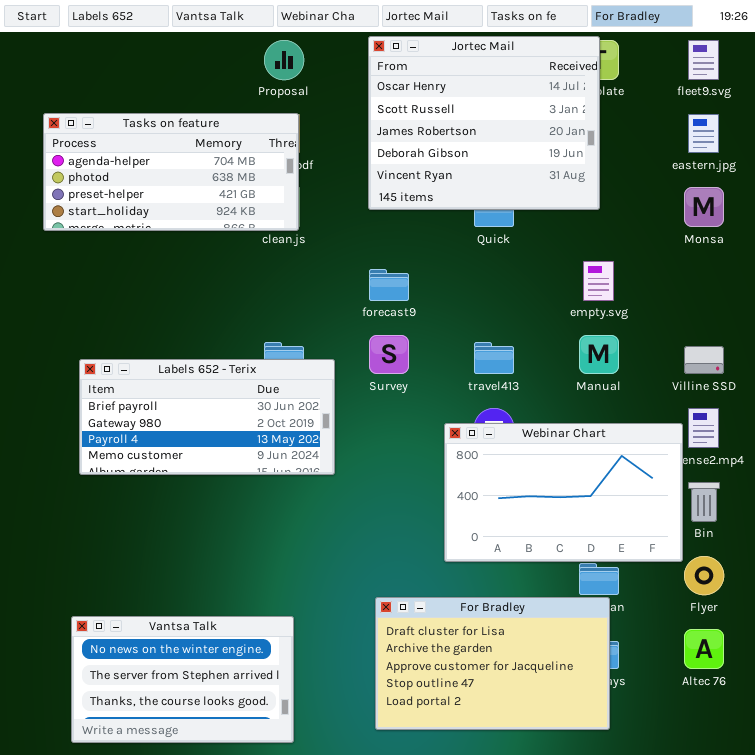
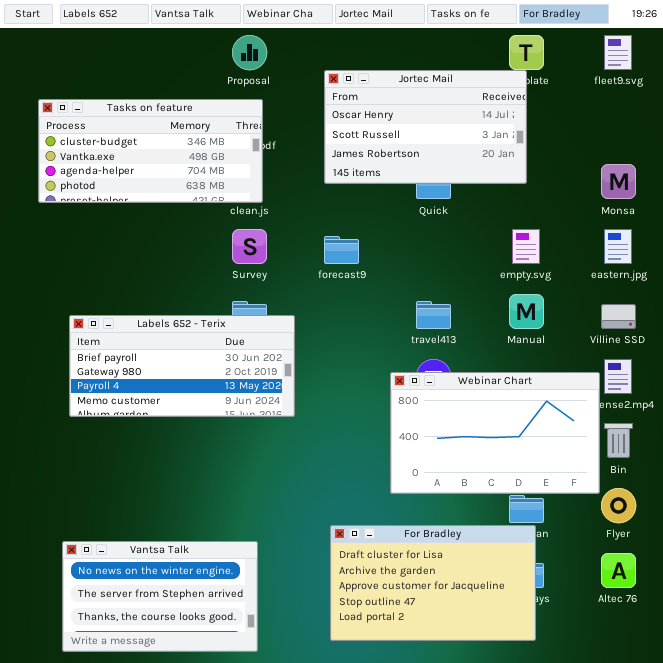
Jortec Mail: [368,36,600,210] -> [324,70,527,184], resized
Tasks on feature: [43,113,299,231] -> [38,99,263,203], scrolled up 2 rows
eastern.jpg: [688,114,719,153] -> [604,229,632,264], moved
Survey: [369,335,409,374] -> [232,229,267,264], moved

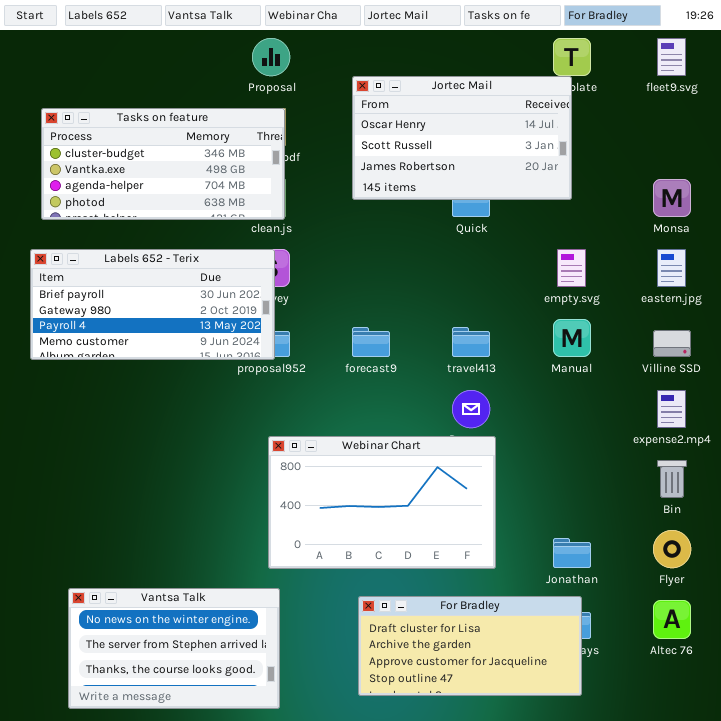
forecast9: [324,236,359,264] -> [352,327,390,357], moved
Labels 652 - Terix: [69,315,295,417] -> [30,249,275,360], moved
Webinar Chart: [390,372,600,494] -> [268,436,496,569], moved
For Bradley: [330,525,536,641] -> [358,596,582,696], resized

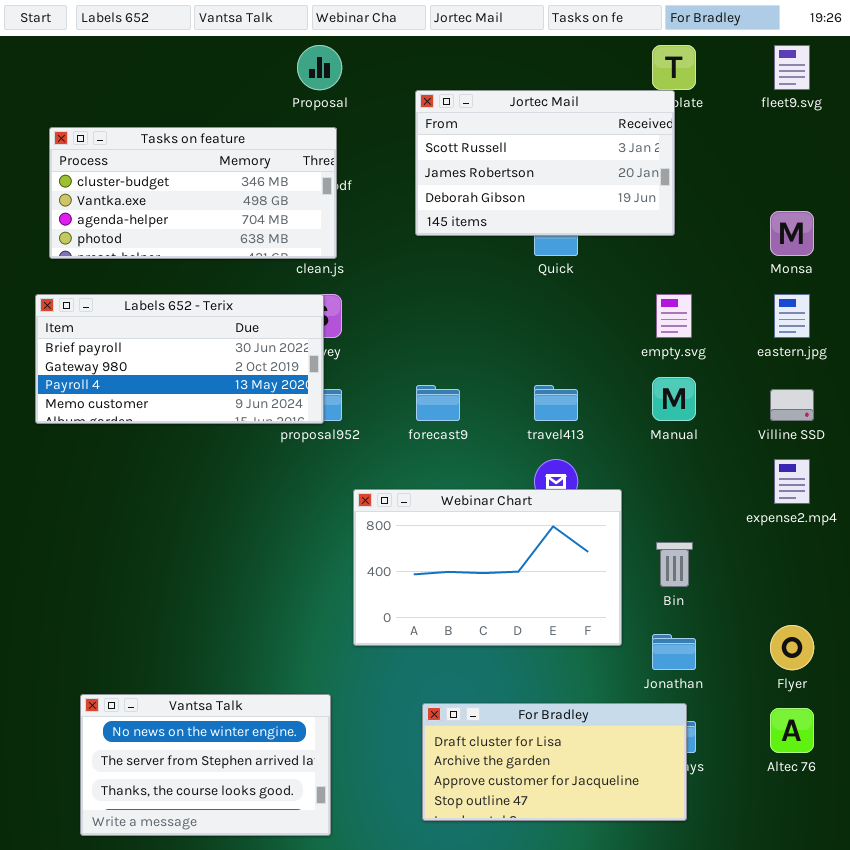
Jortec Mail: [352,76,572,200] -> [415,90,675,236], scrolled down 1 row
Webinar Chart: [268,436,496,569] -> [353,489,622,646], moved
Bin: [657,460,687,498] -> [656,542,693,587], moved

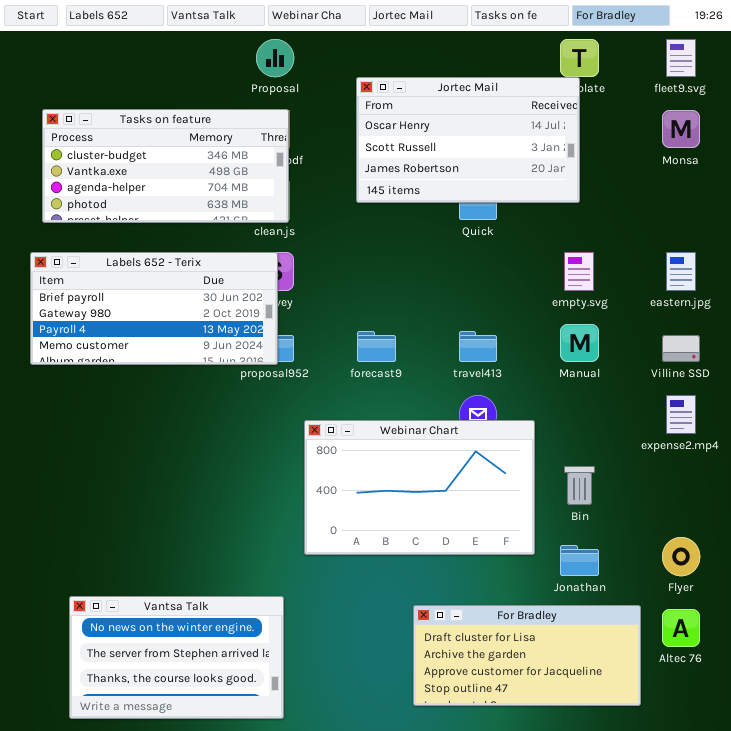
Jortec Mail: [415,90,675,236] -> [356,77,580,203], scrolled up 1 row
Monsa: [770,211,814,256] -> [662,110,700,148], moved
For Bradley: [422,703,687,821] -> [413,605,641,706], moved

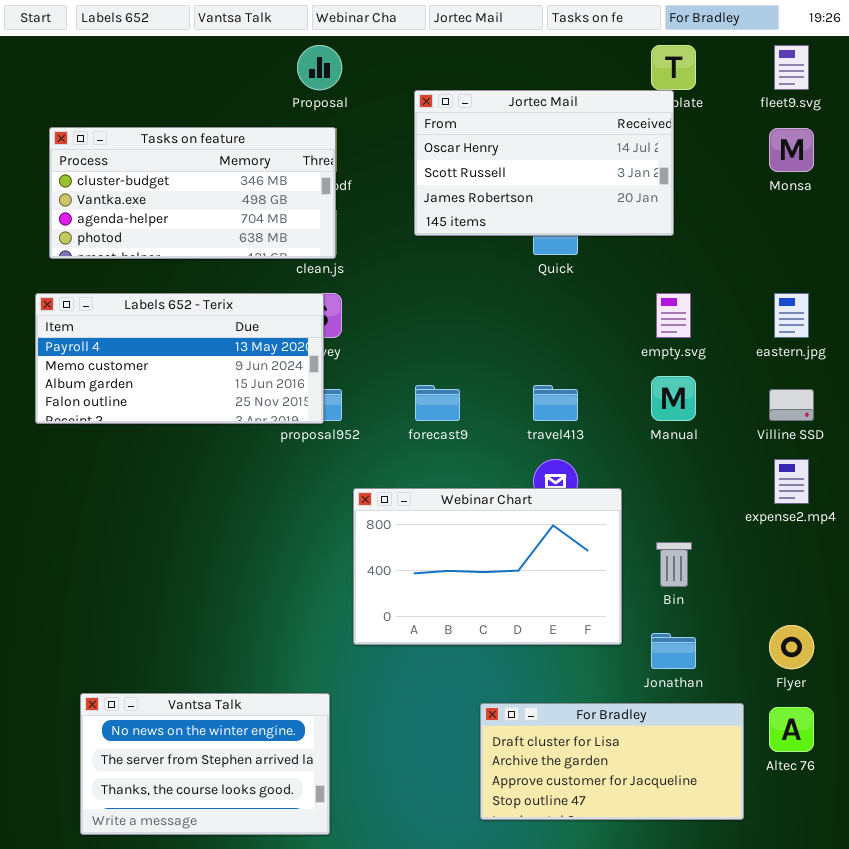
Labels 652 - Terix: [30,252,278,365] -> [35,293,324,424], scrolled down 2 rows

